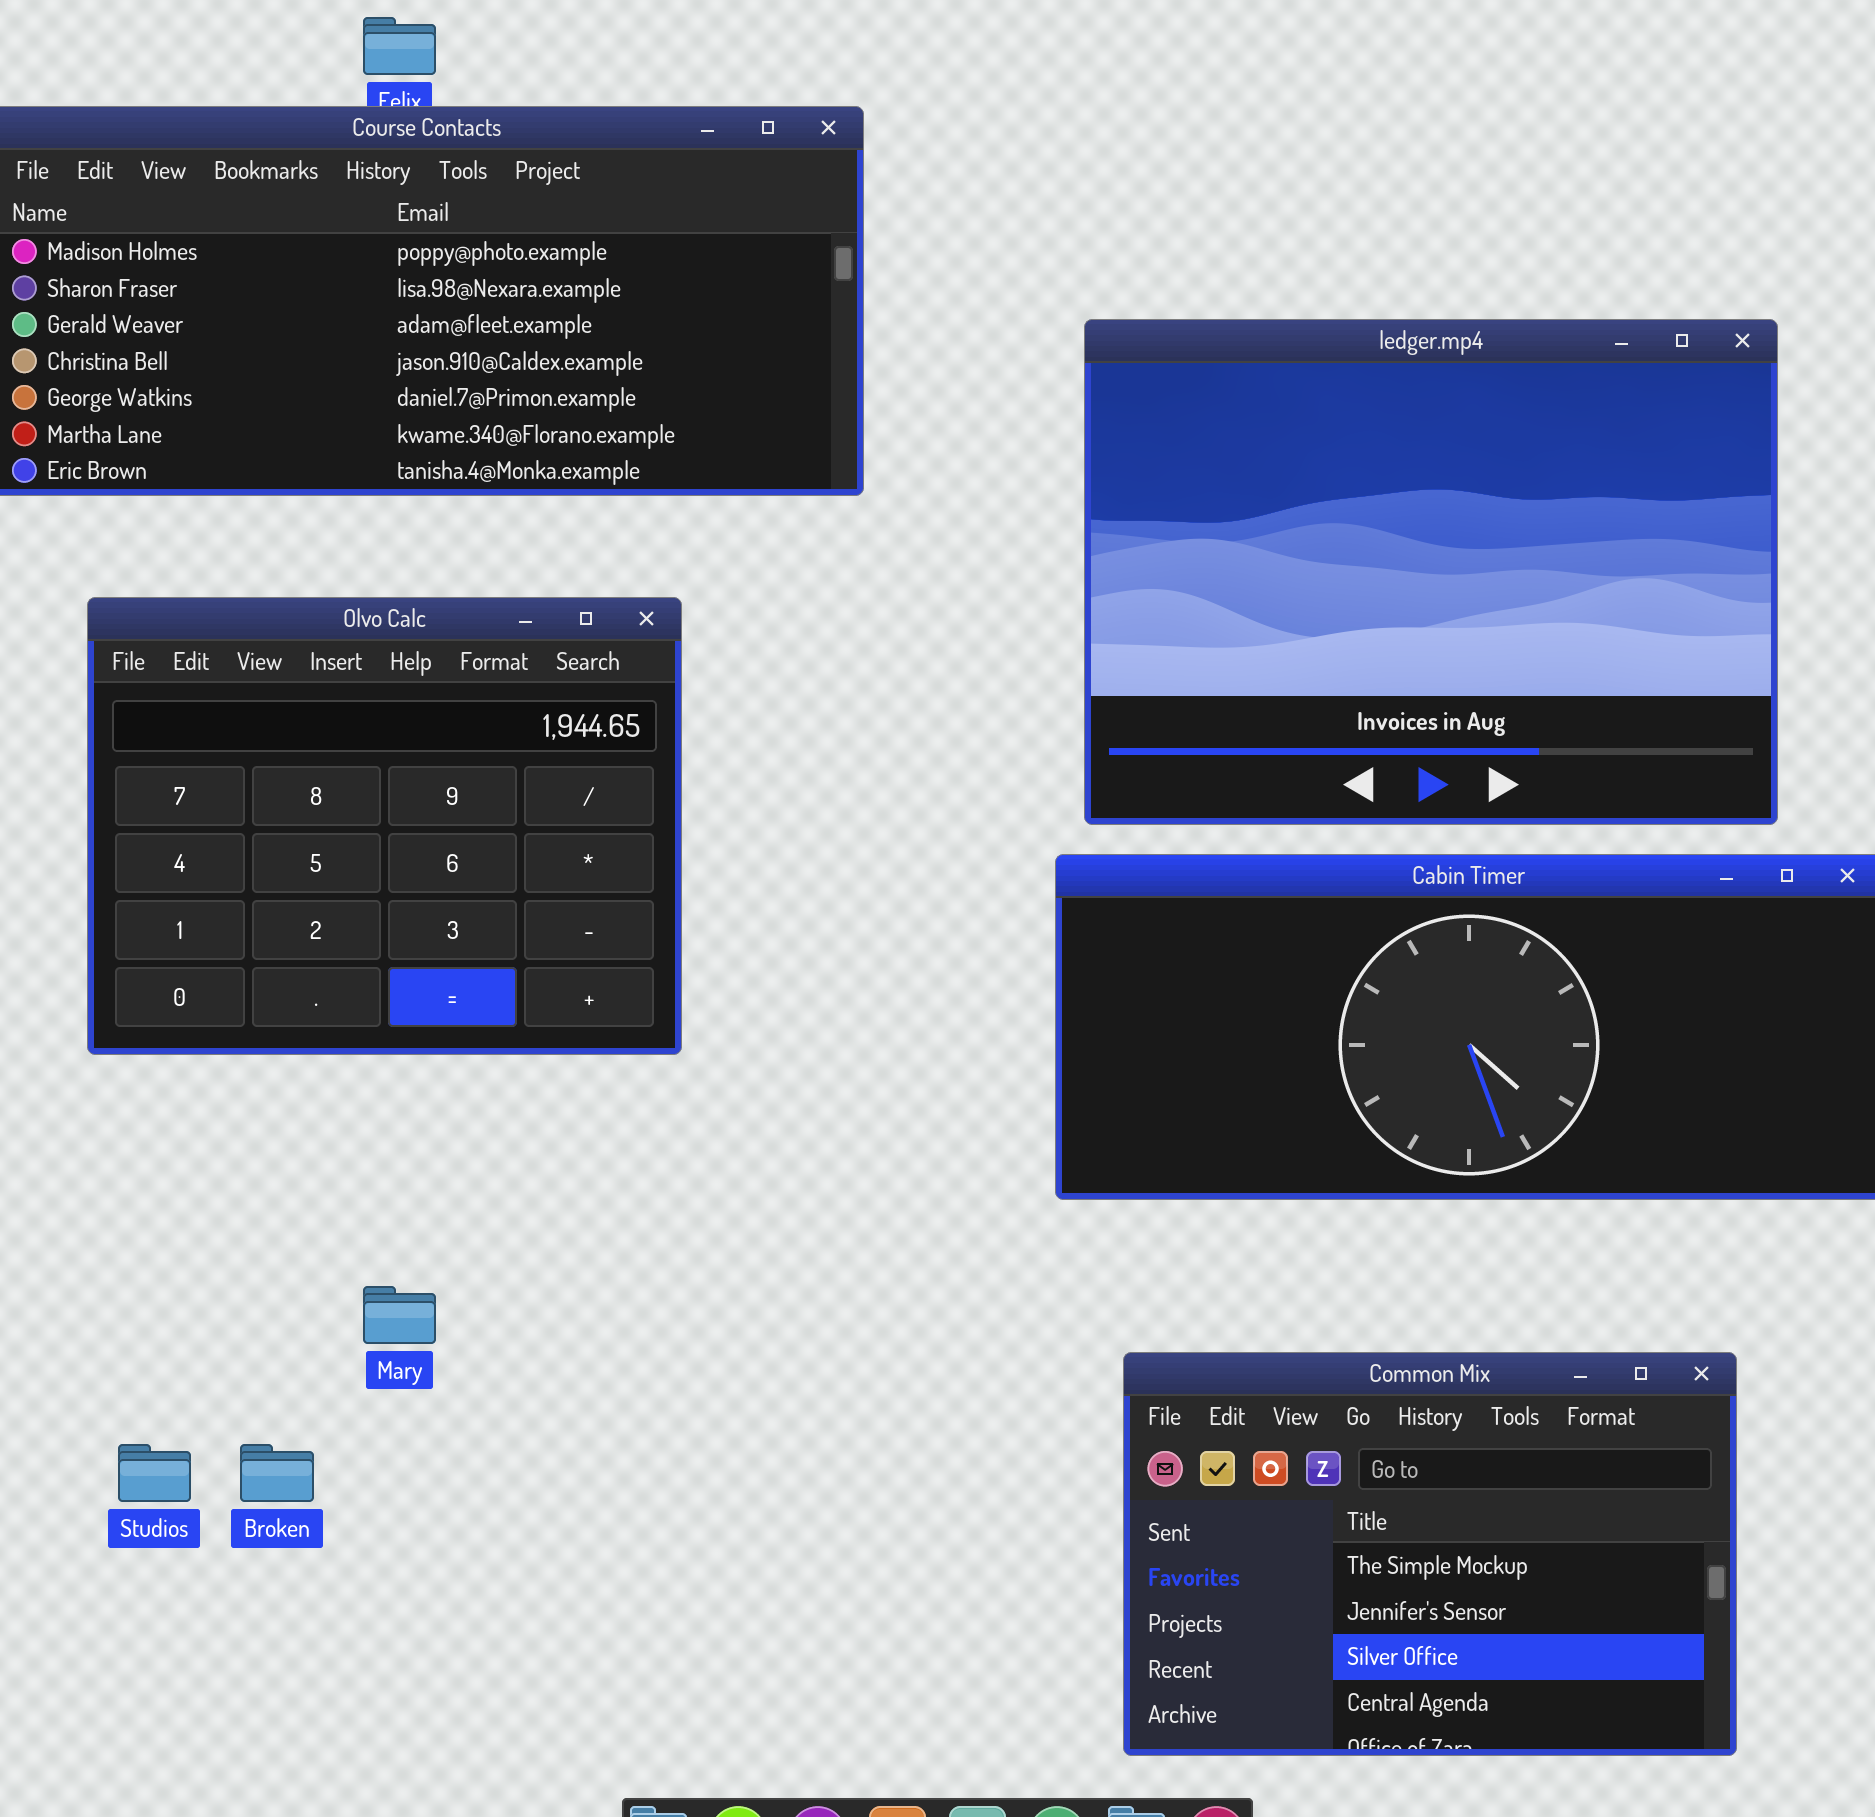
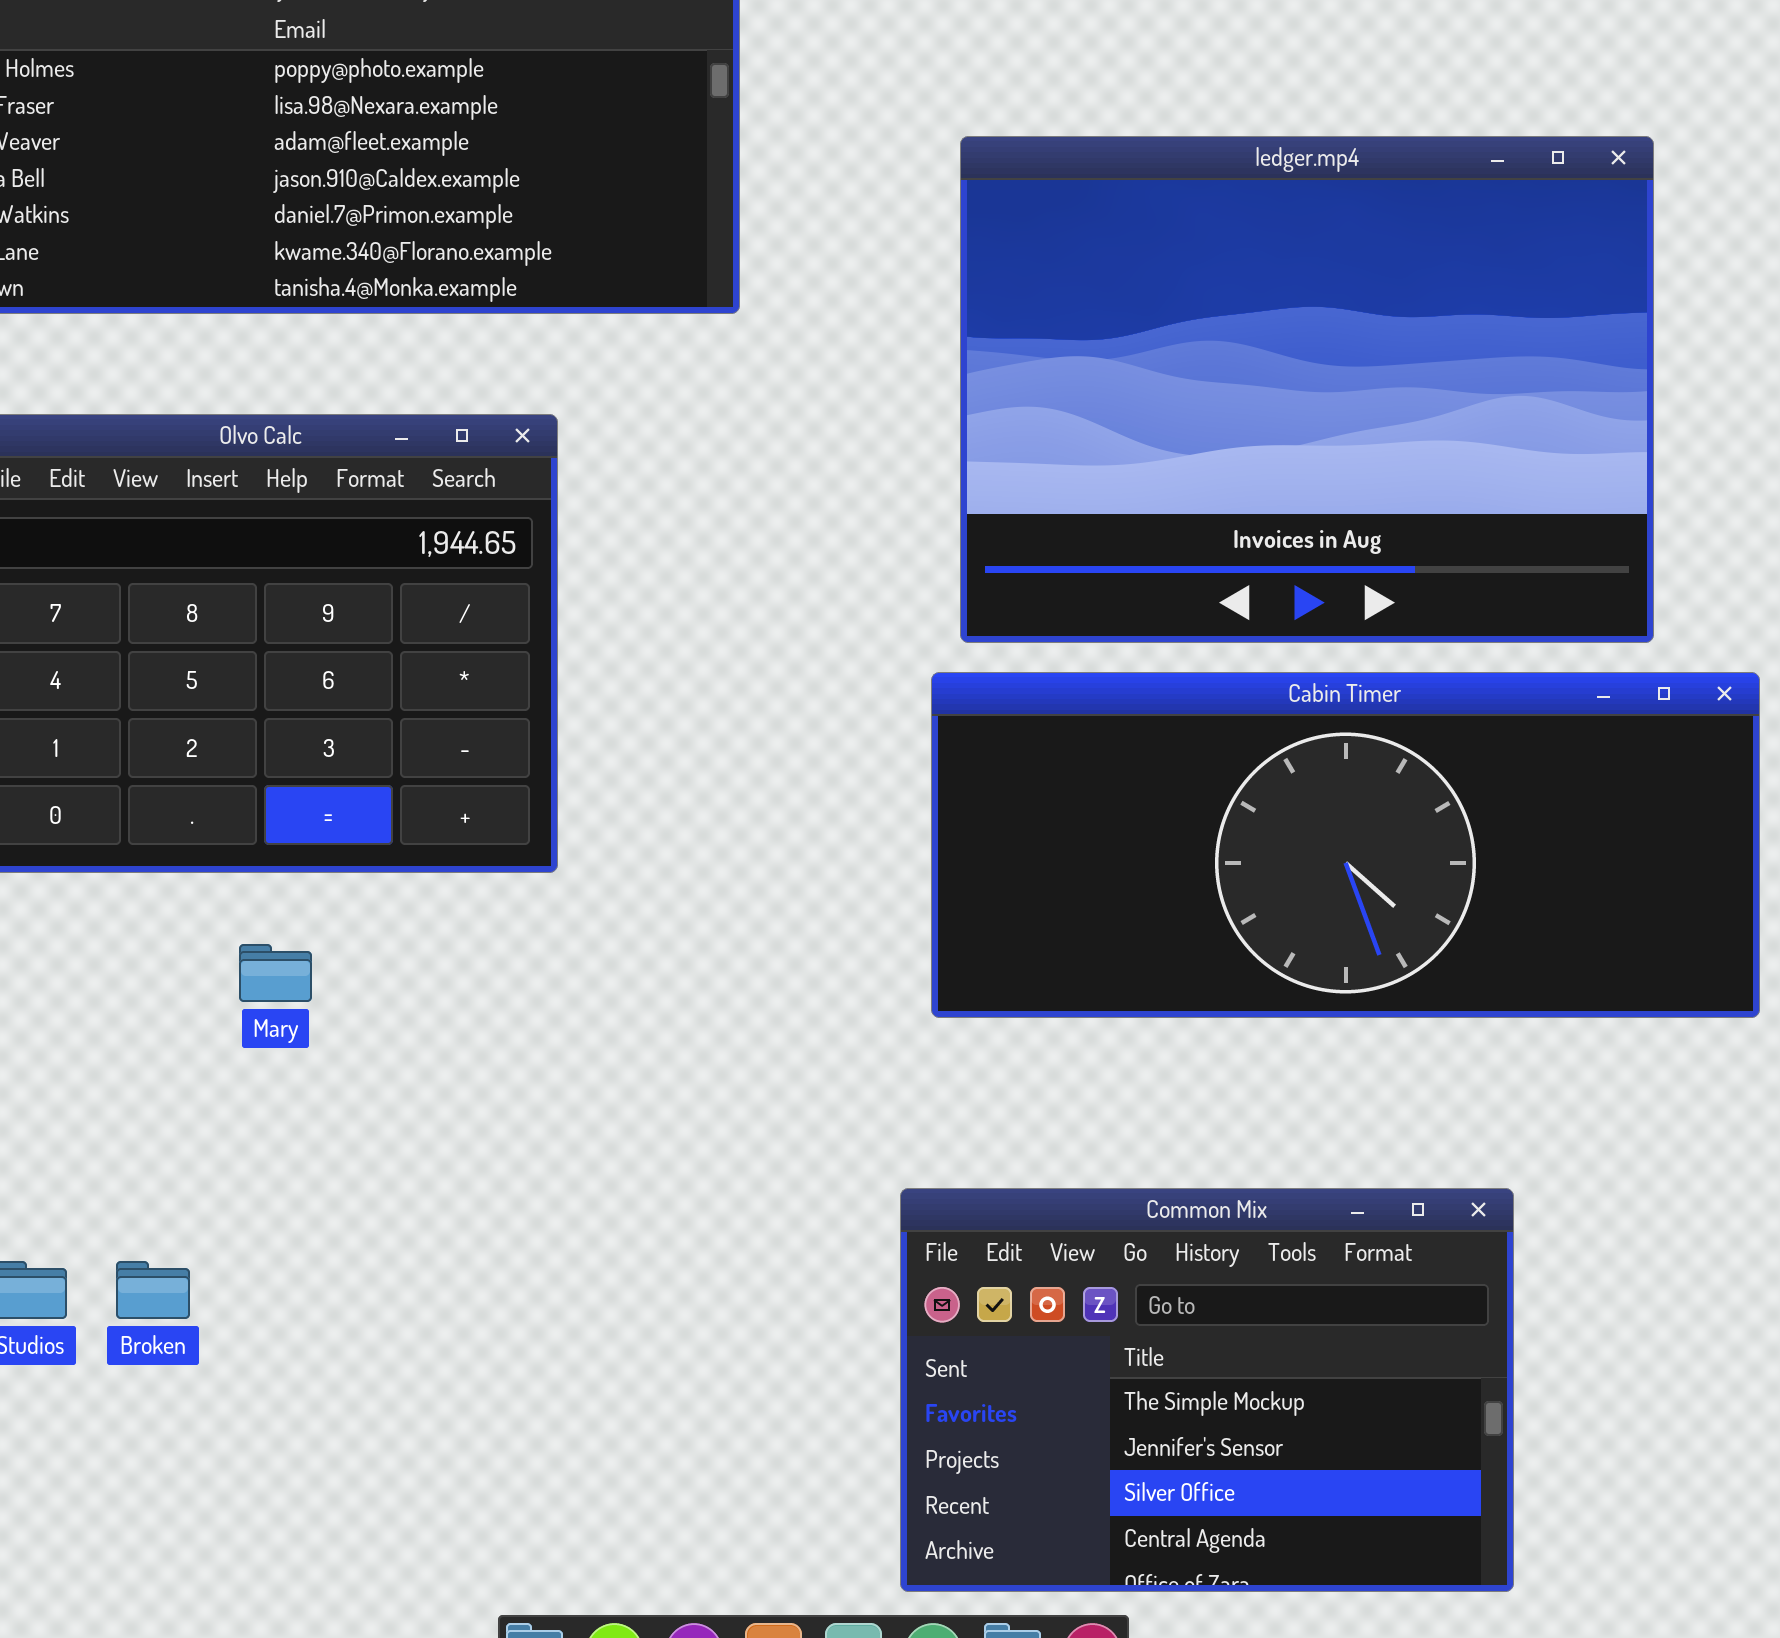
Mary: [363,1286,436,1344] -> [239,944,312,1002], moved
Common Mix: [1123,1352,1737,1756] -> [900,1188,1514,1592], moved

